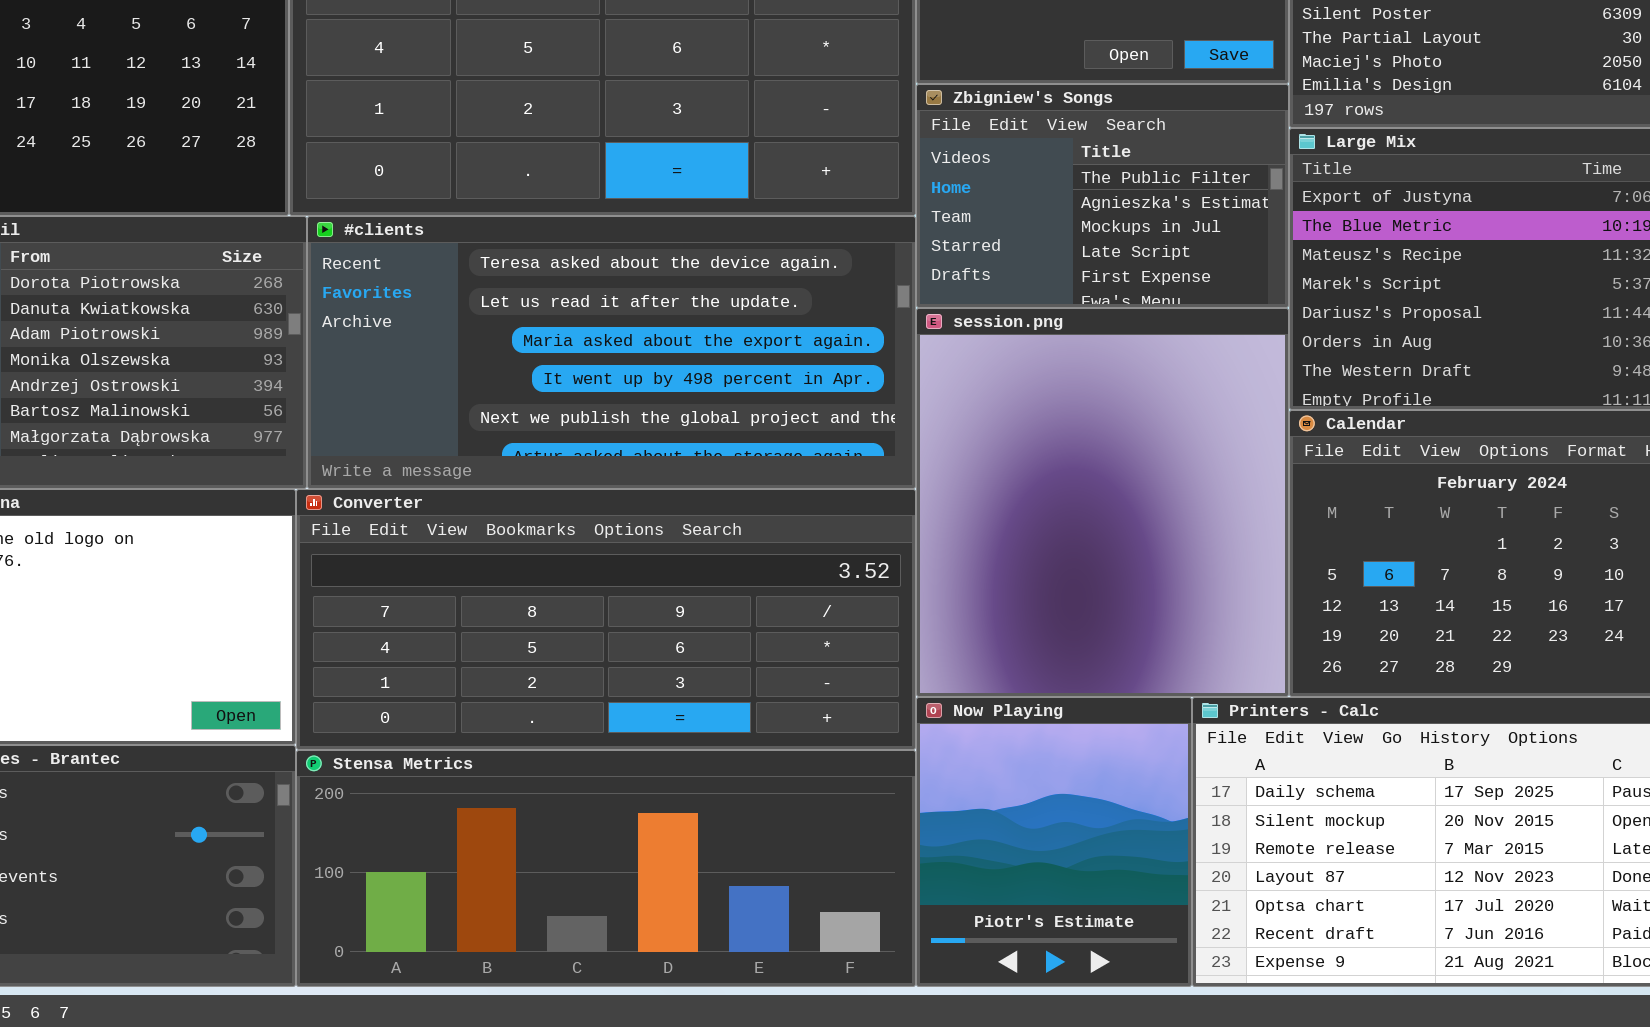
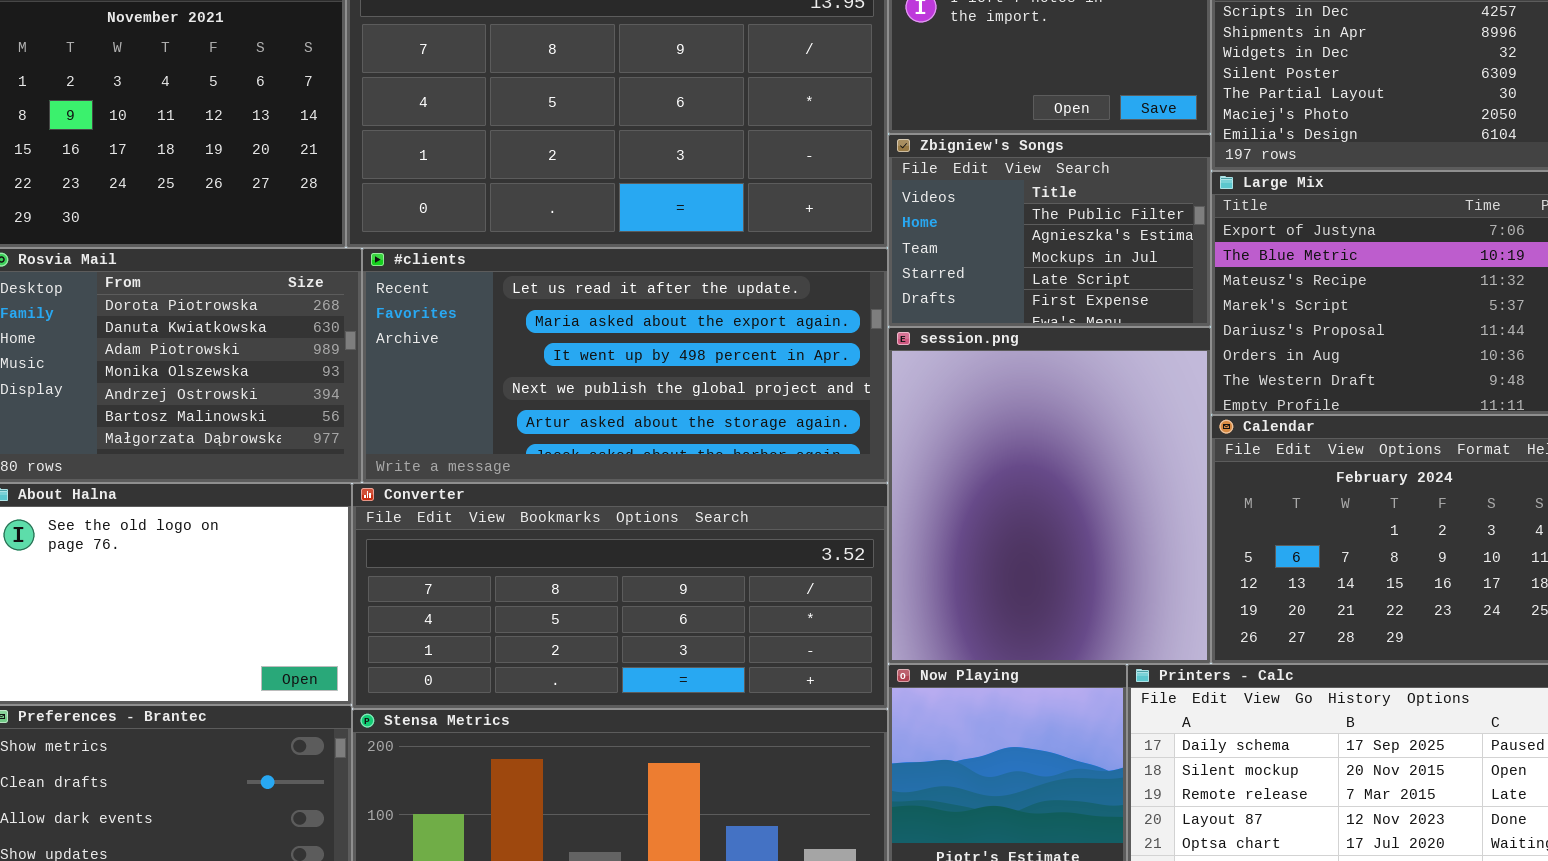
#clients: [307,216,916,489] -> [362,248,888,483], scrolled down 1 row

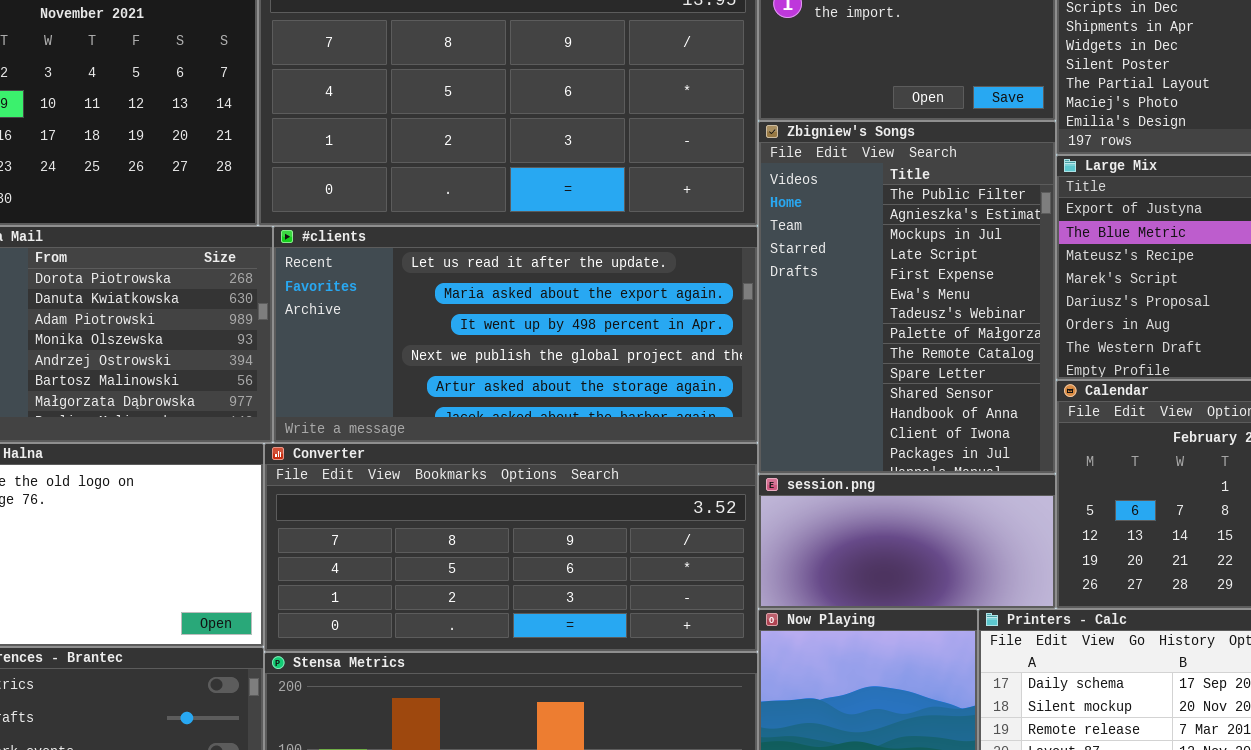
Zbigniew's Songs: [888,134,1211,327] -> [758,121,1056,474], resized
session.png: [888,327,1211,664] -> [758,474,1056,609], resized

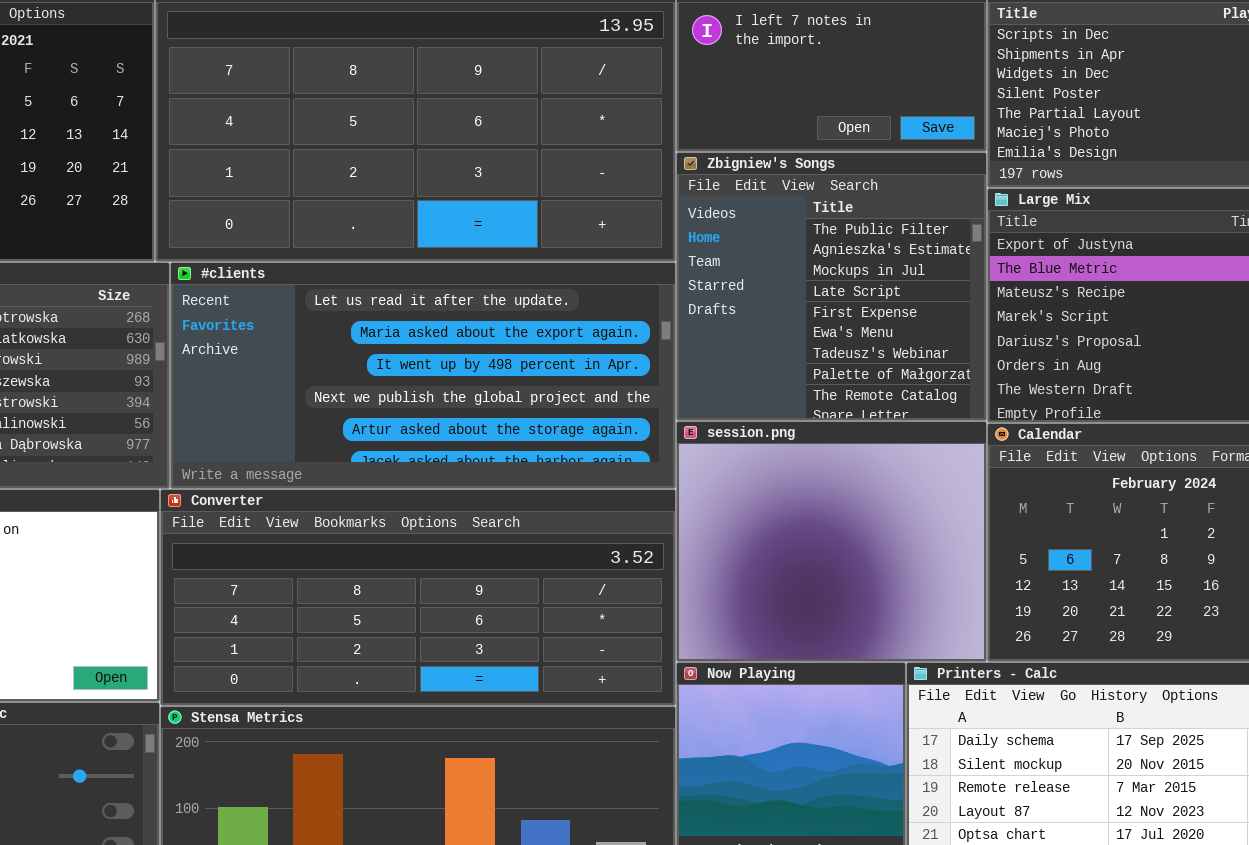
Zbigniew's Songs: [758,121,1056,474] -> [676,152,987,421], resized
session.png: [758,474,1056,609] -> [676,421,987,662], resized

